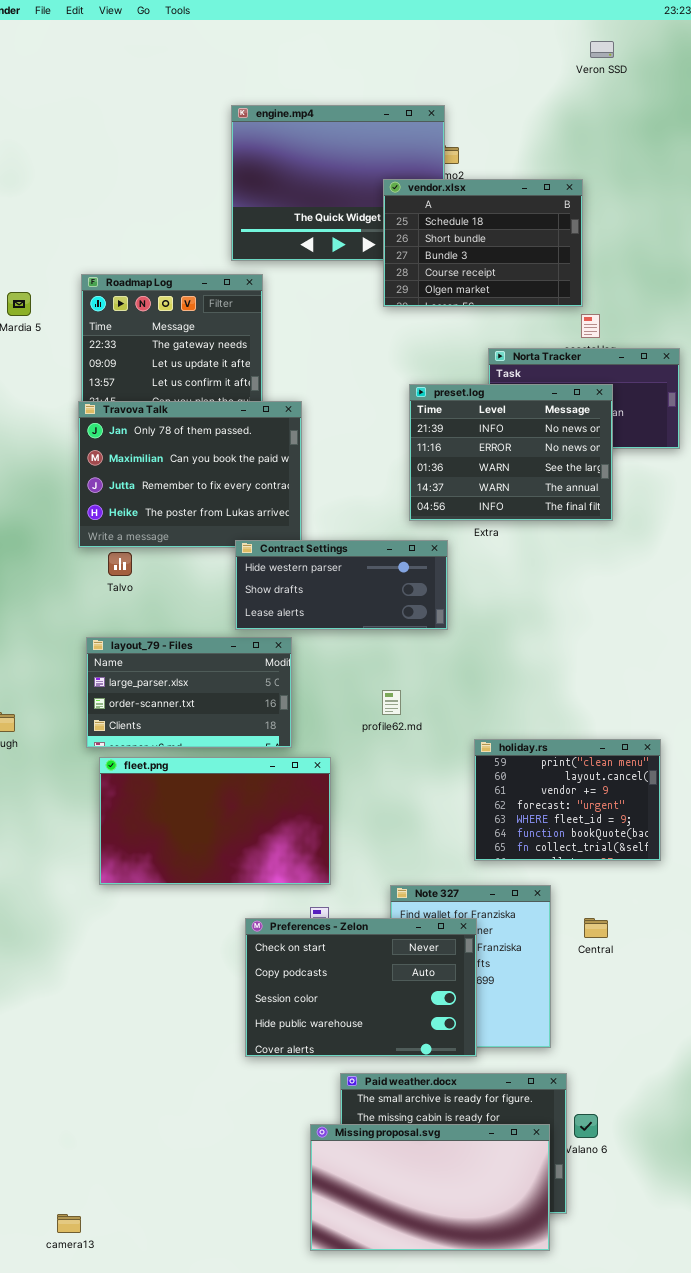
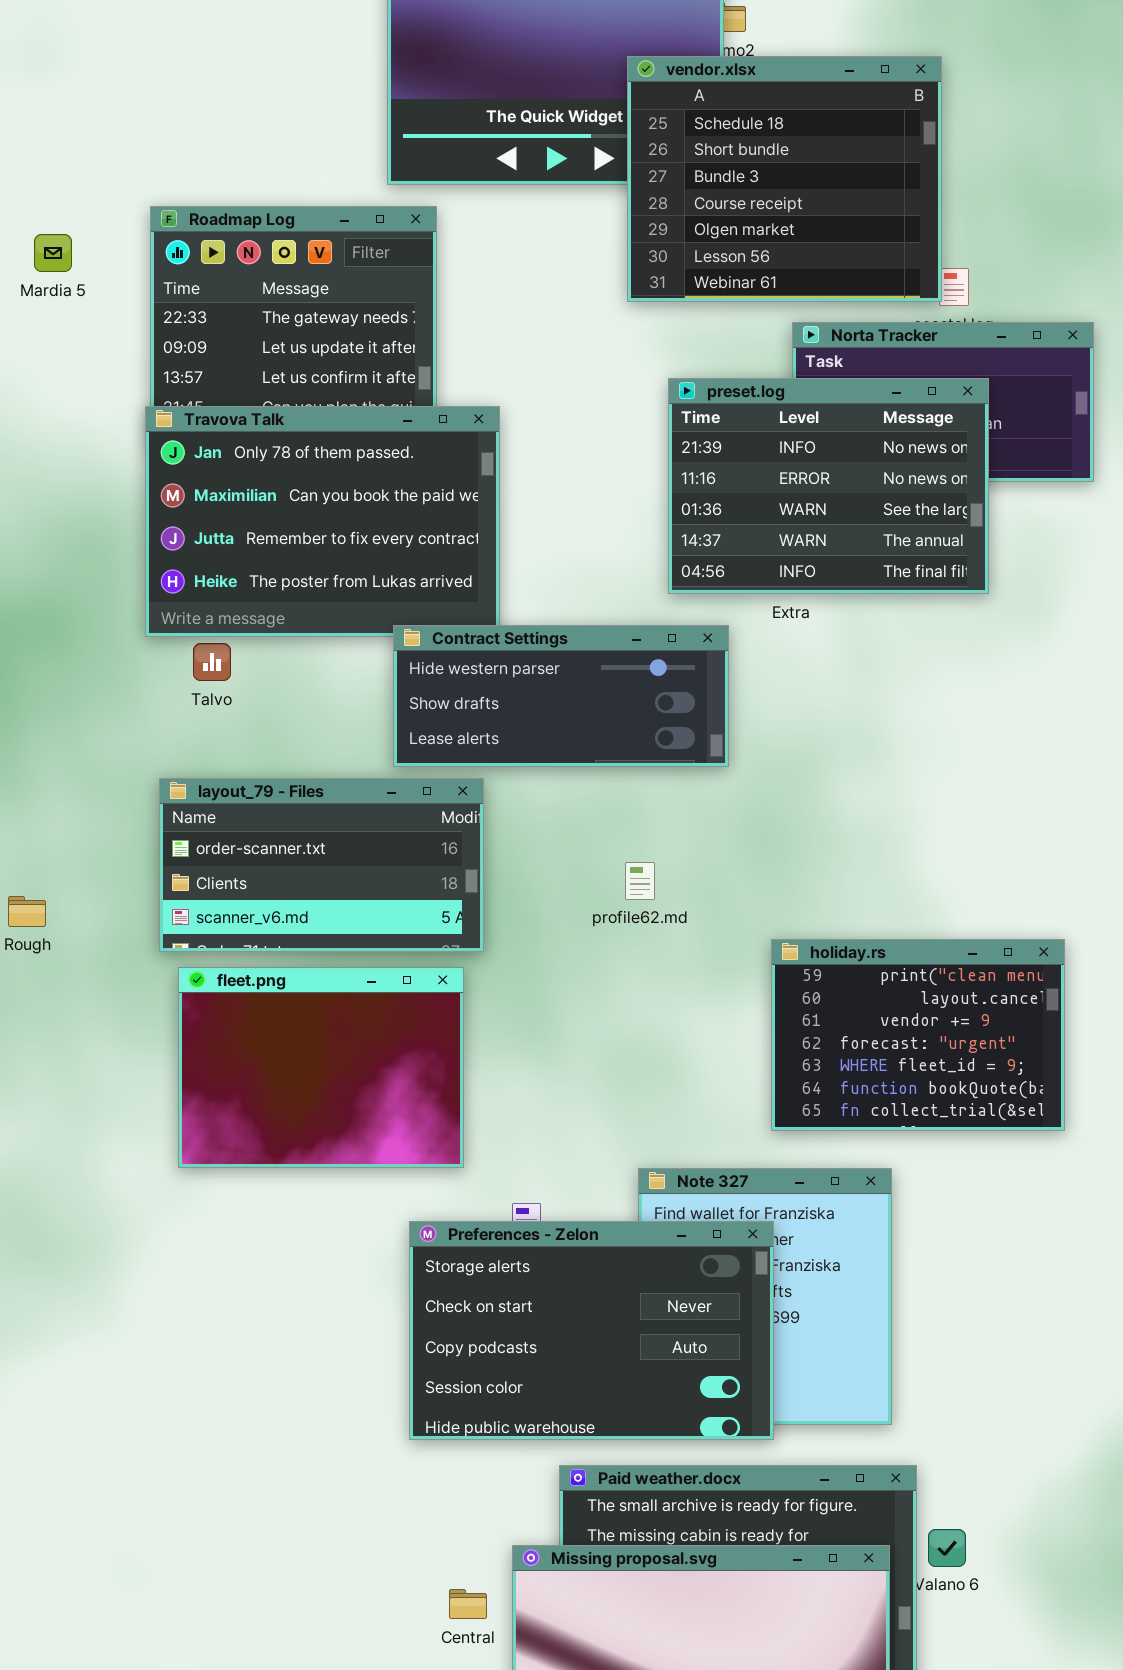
vendor.xlsx: [383,179,583,307] -> [627,56,942,302], resized
layout_79 - Files: [86,637,292,748] -> [159,778,484,952], scrolled down 1 row
fleet.png: [99,757,331,885] -> [178,967,464,1168], resized
Preferences - Zelon: [245,918,477,1057] -> [409,1221,774,1440], scrolled up 1 row
Central: [584,918,608,938] -> [449,1589,487,1619], moved

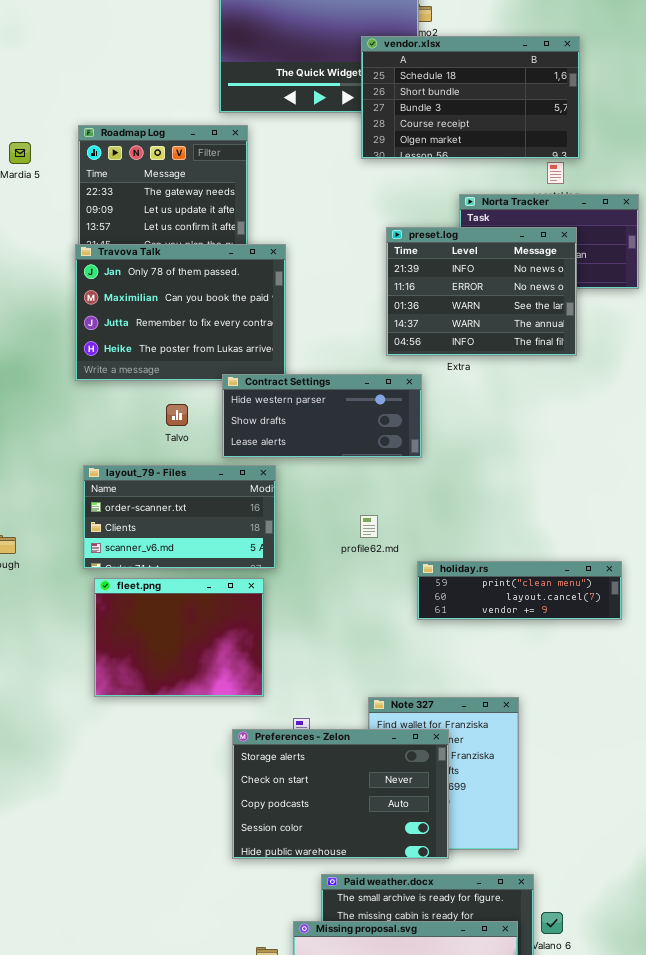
vendor.xlsx: [627,56,942,302] -> [361,36,580,159], resized
Talvo: [193,643,231,681] -> [166,404,188,426], moved
holiday.rs: [771,939,1065,1131] -> [417,561,622,620], resized

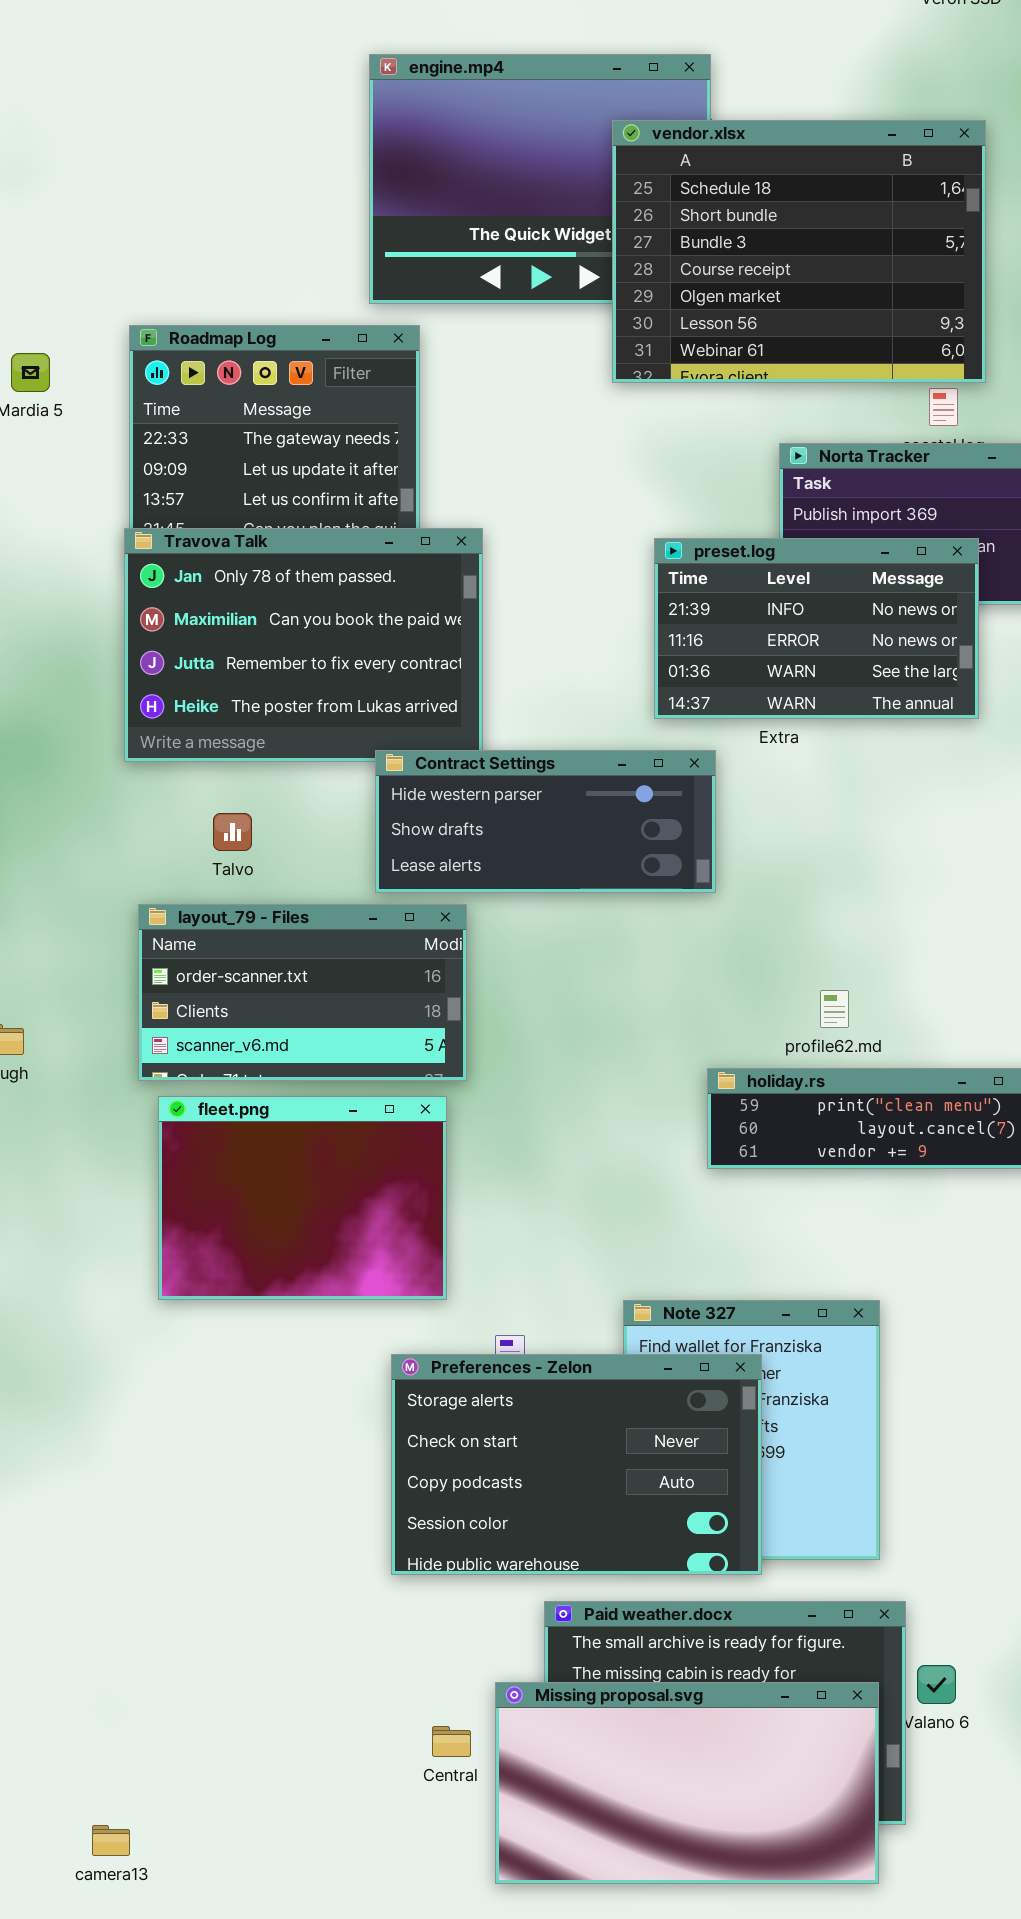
vendor.xlsx: [361,36,580,159] -> [612,120,986,383], resized
preset.log: [386,227,577,356] -> [654,538,979,719], resized
Talvo: [166,404,188,426] -> [213,813,252,851], moved
profile62.md: [360,515,378,538] -> [820,990,849,1028], moved

